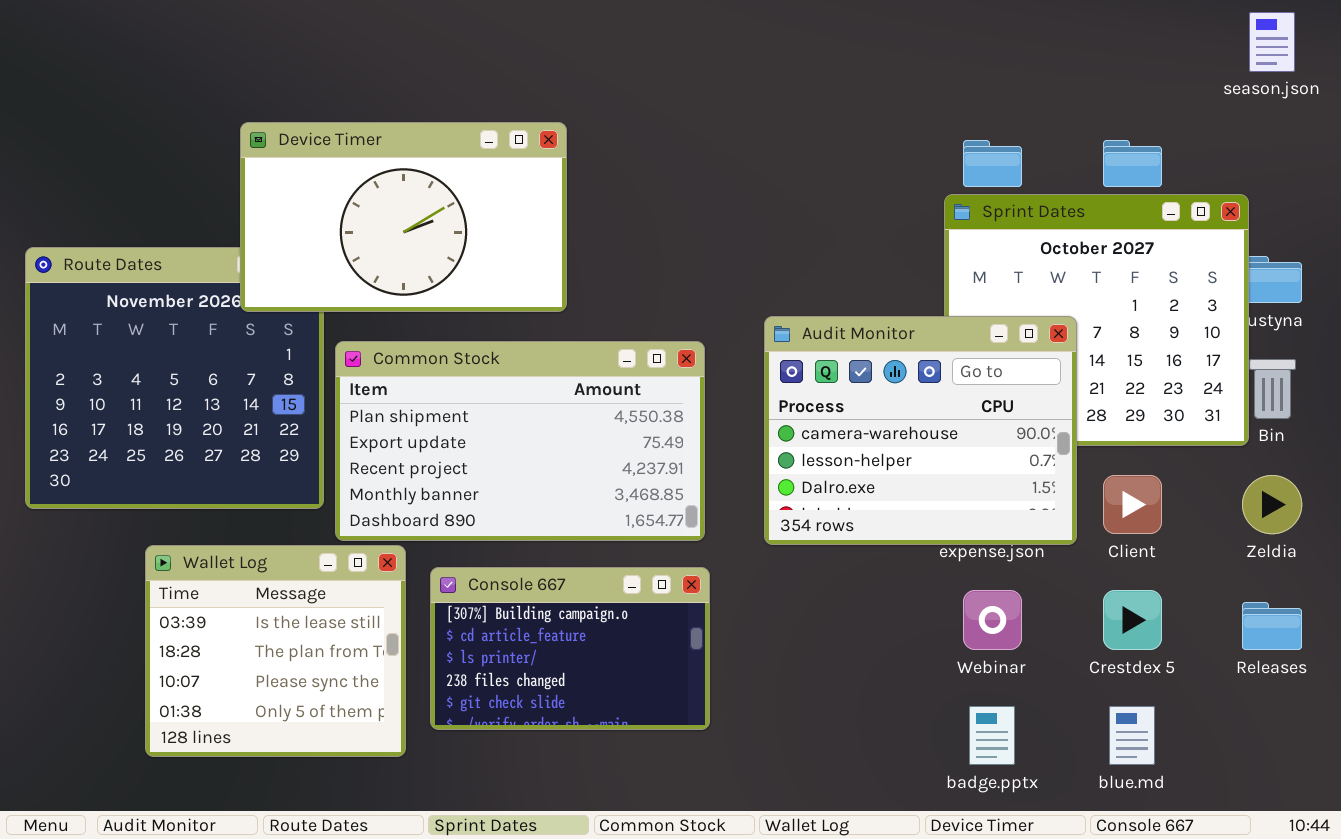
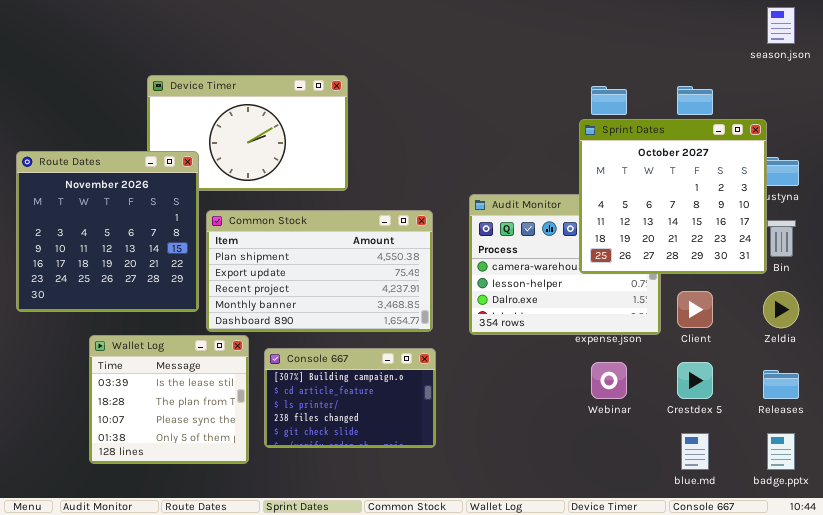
Sprint Dates: [944,194,1249,446] -> [579,119,767,274], raised
Route Dates: [25,247,324,509] -> [16,151,199,312], raised
badge.pptx: [969,706,1015,765] -> [767,433,795,470], moved

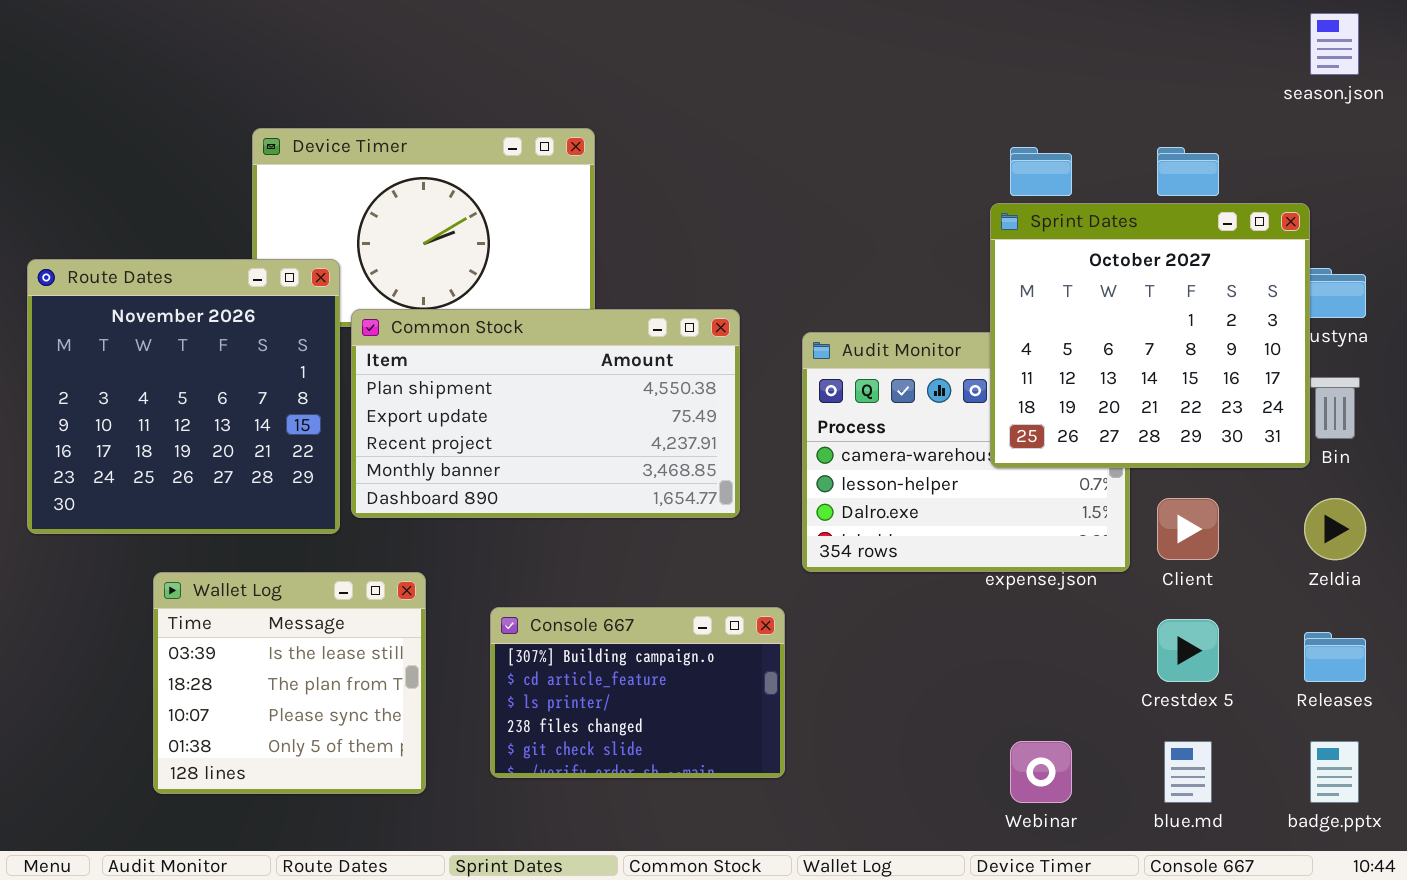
Common Stock: [206,210,433,332] -> [351,309,740,518], moved
Console 667: [264,348,436,448] -> [490,607,785,778], moved
Webinar: [591,362,627,399] -> [1010,741,1072,803], moved

